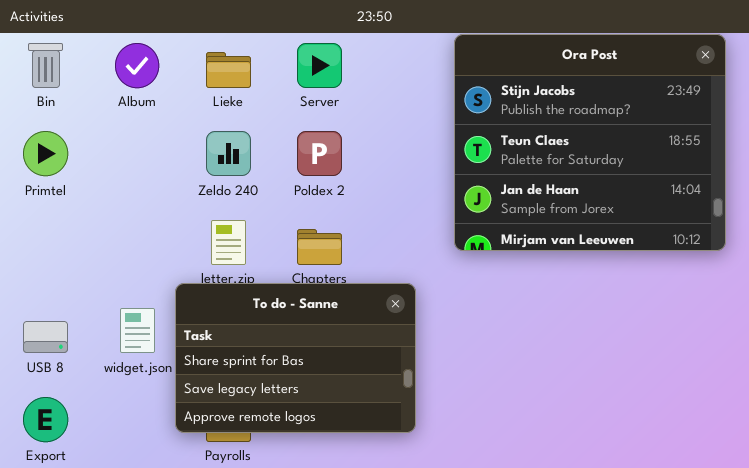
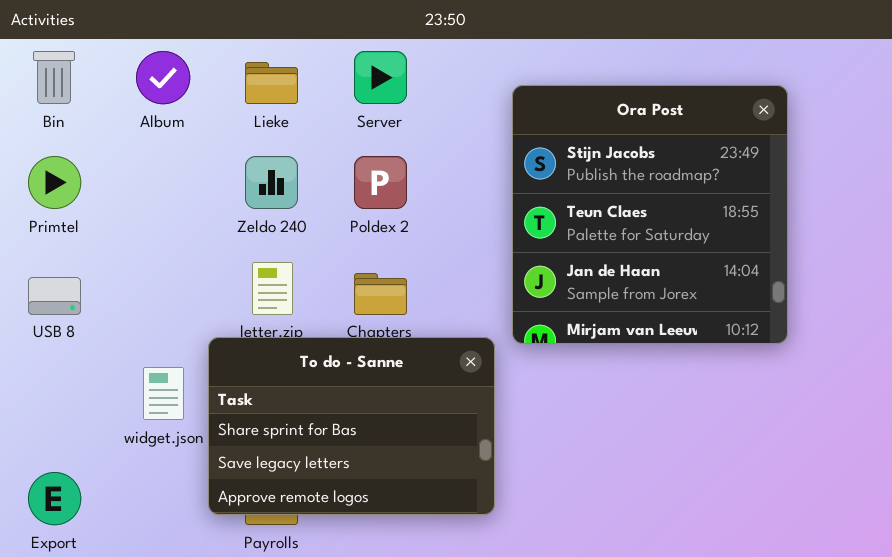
Ora Post: [454,34,726,251] -> [512,85,788,344], moved, resized
USB 8: [23,321,68,353] -> [28,277,81,315], moved

